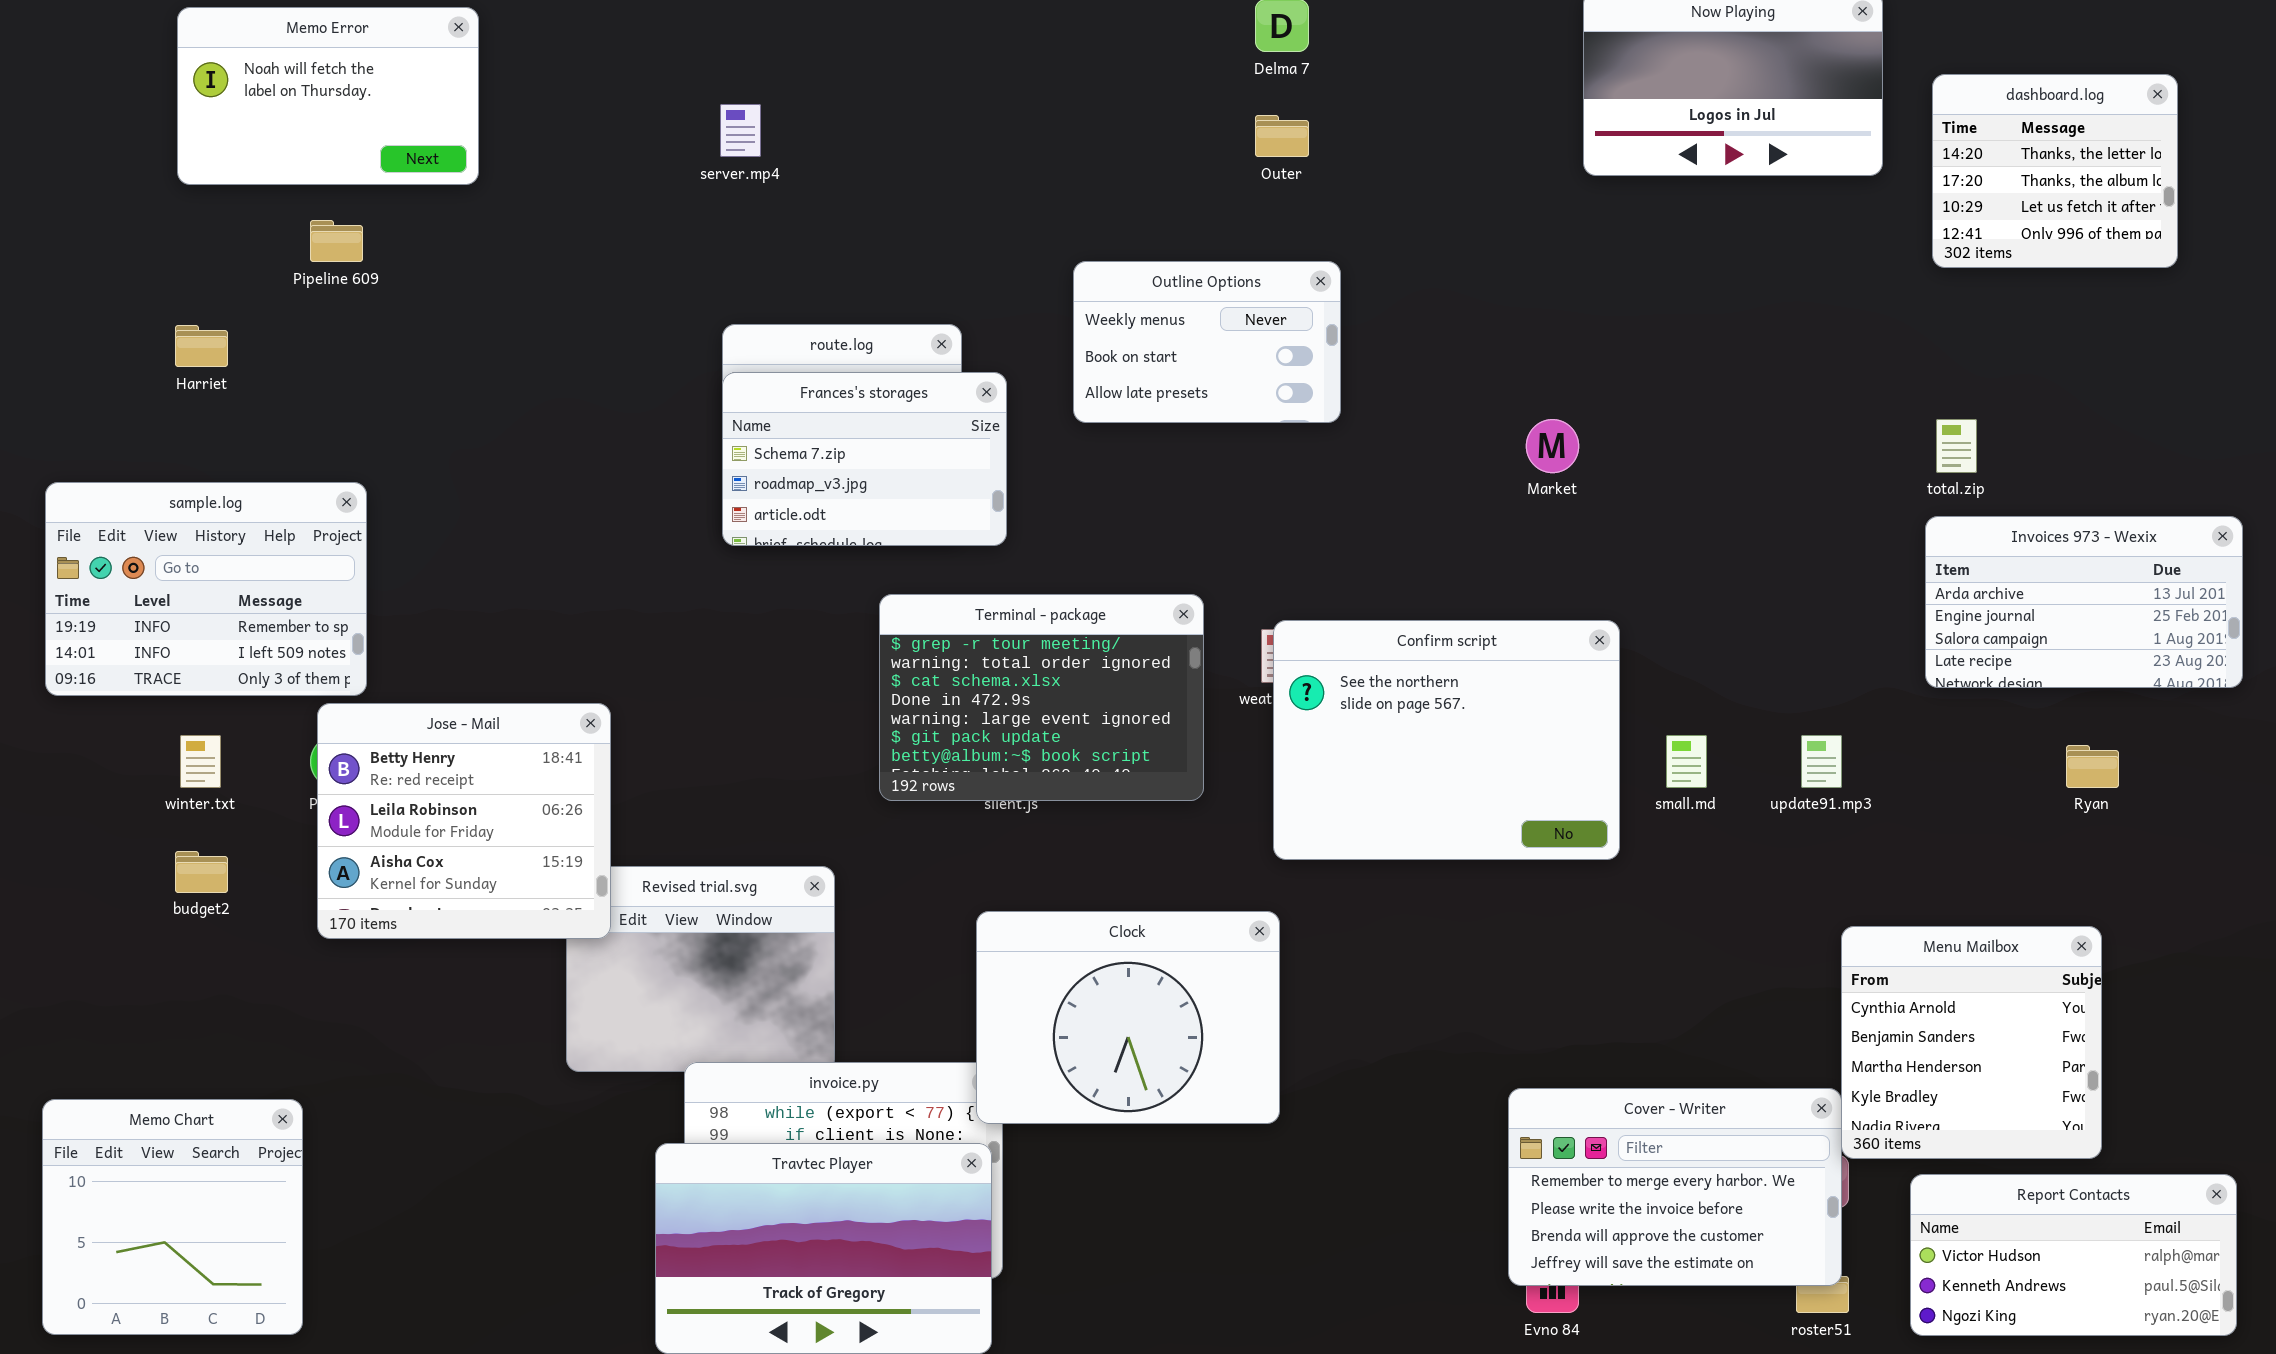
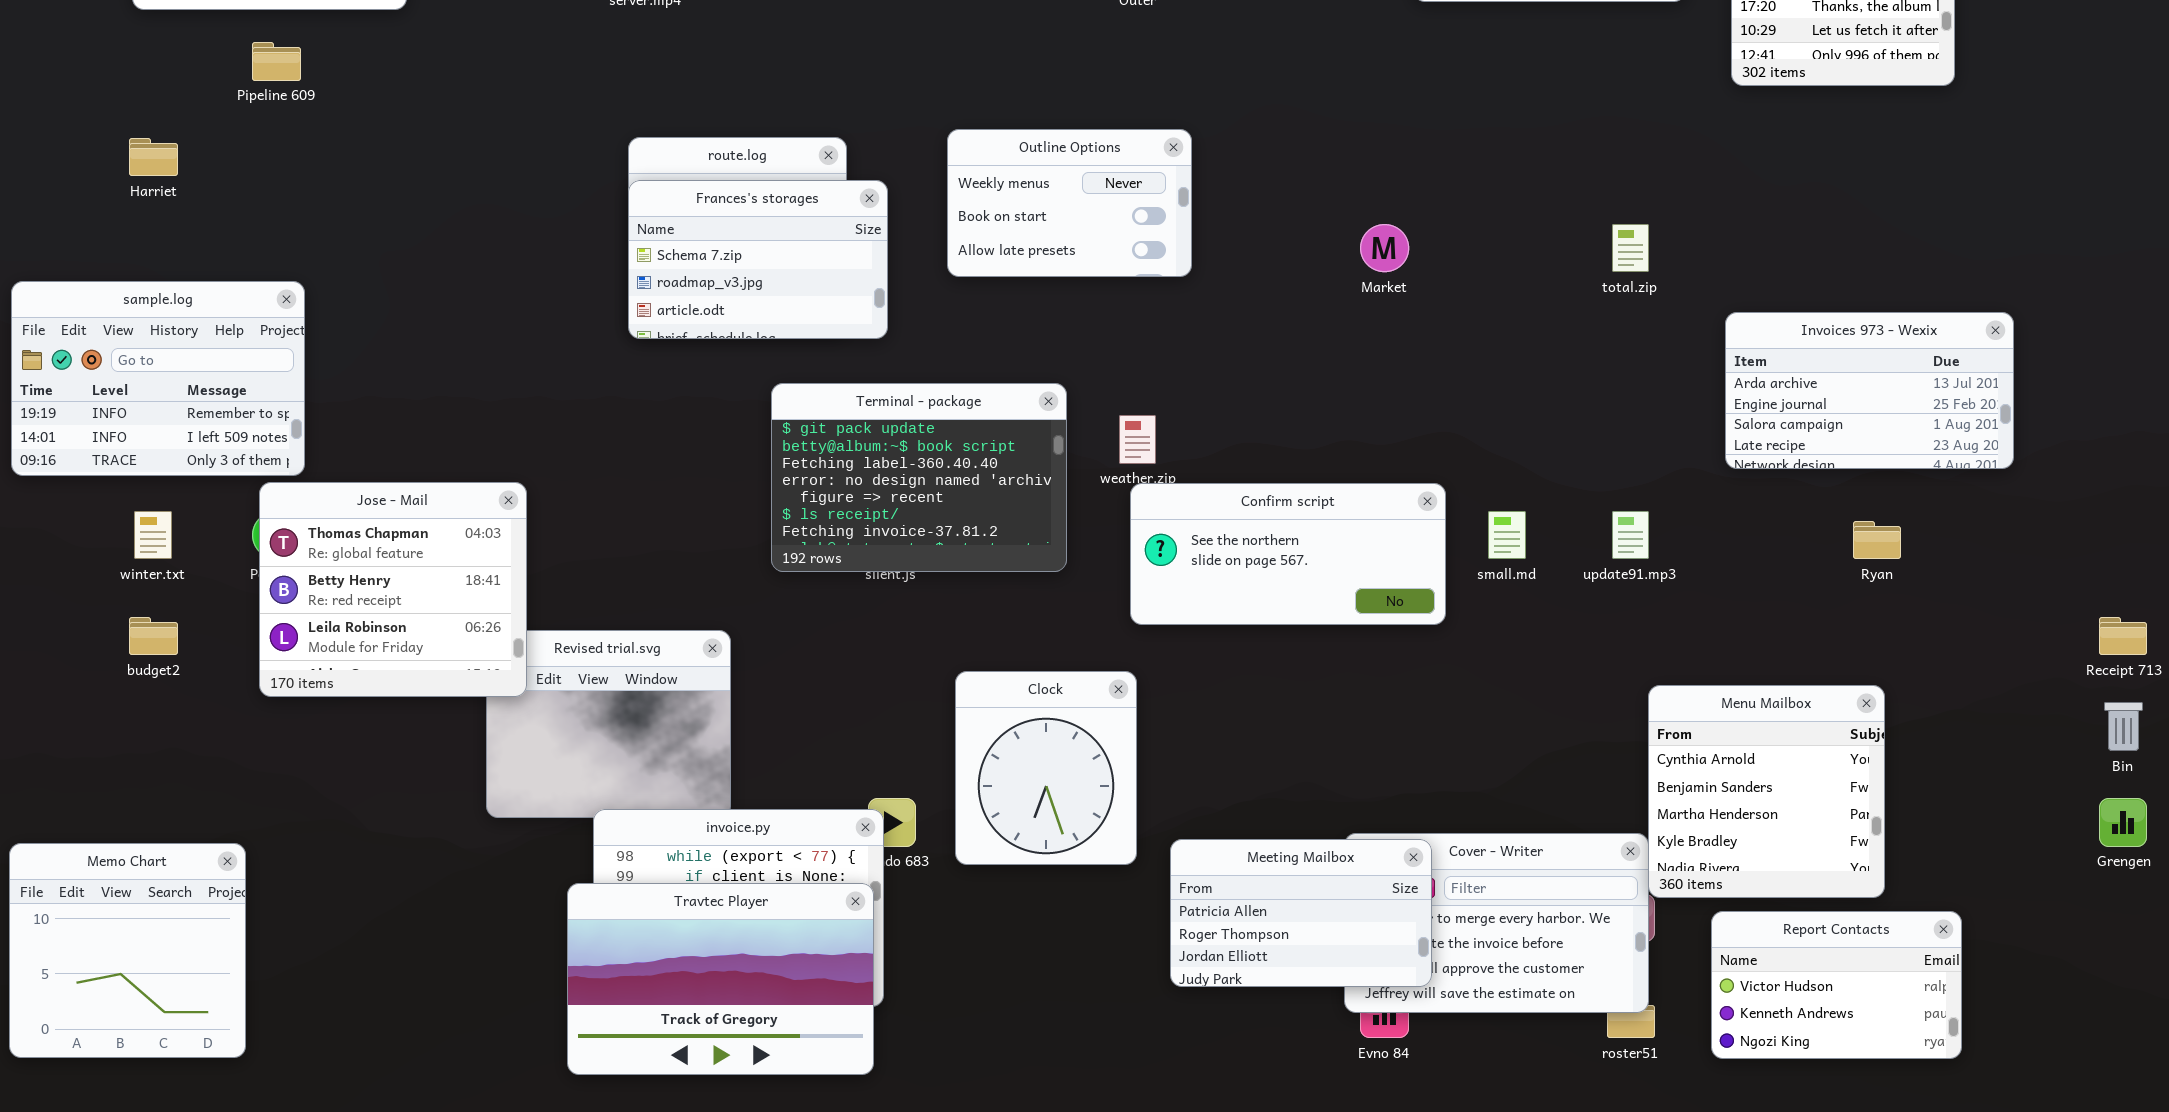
Outline Options: [1073,261,1341,423] -> [947,129,1192,277], moved
total.zip: [1936,419,1977,473] -> [1612,224,1649,272], moved
Terminal - package: [879,594,1204,801] -> [771,383,1067,572], scrolled down 5 rows
Confirm script: [1273,620,1620,860] -> [1130,483,1446,625], resized
Jose - Mail: [317,703,611,939] -> [259,482,527,697], scrolled up 1 row
Clock: [976,911,1280,1124] -> [955,671,1137,865], resized
Meeting Mailbox: none -> [1170,839,1432,987], opened
Report Contacts: [1910,1174,2237,1336] -> [1711,911,1962,1059], resized

